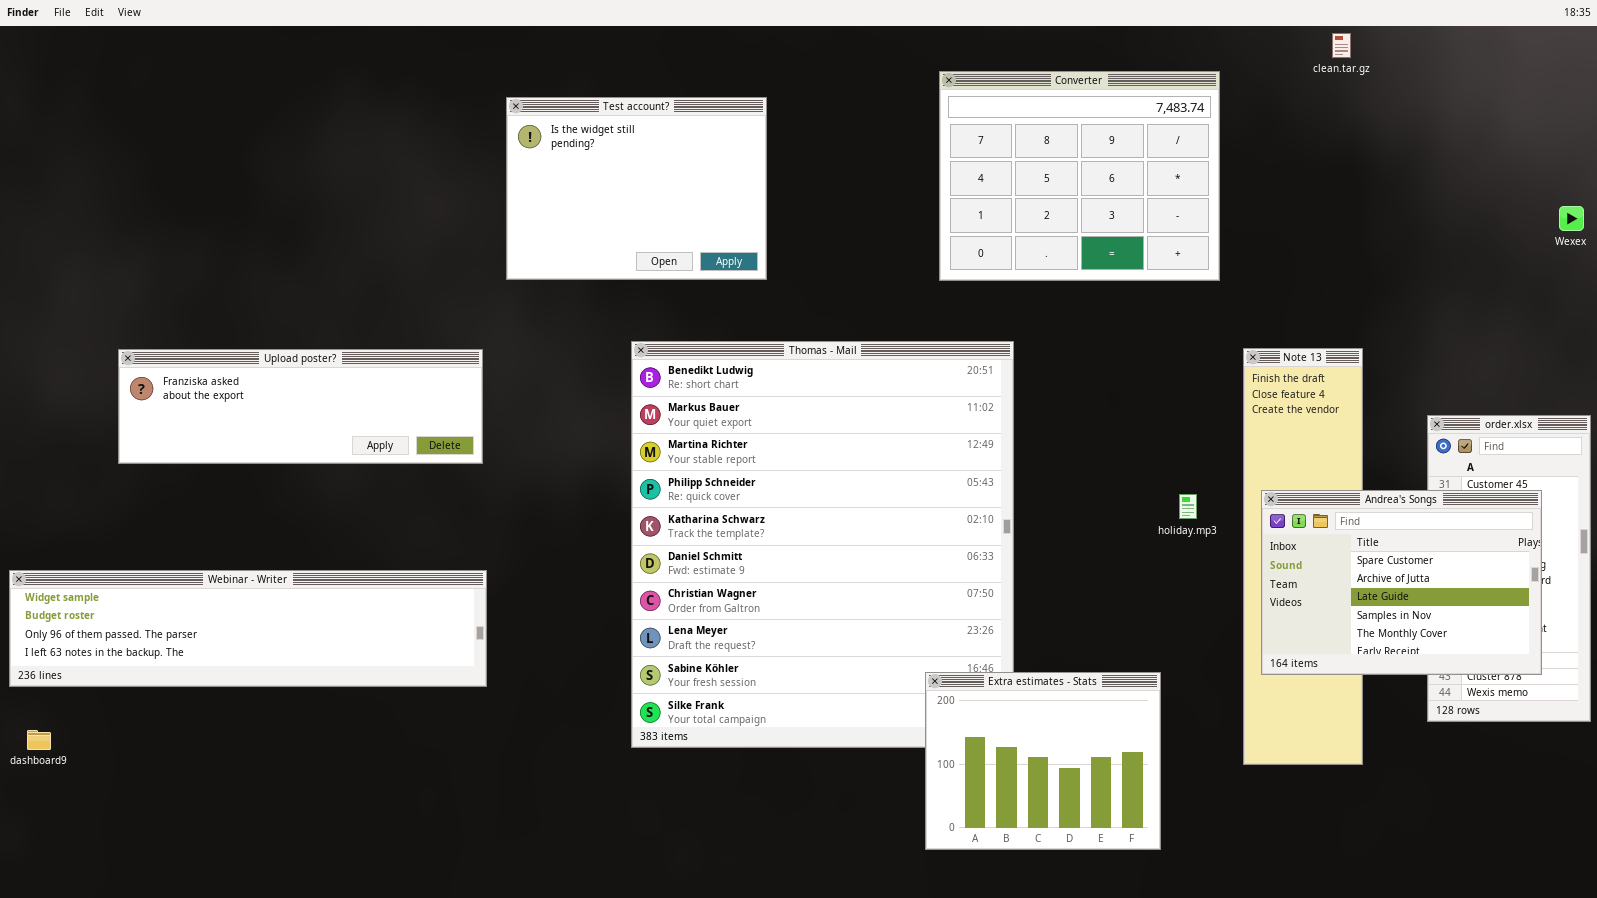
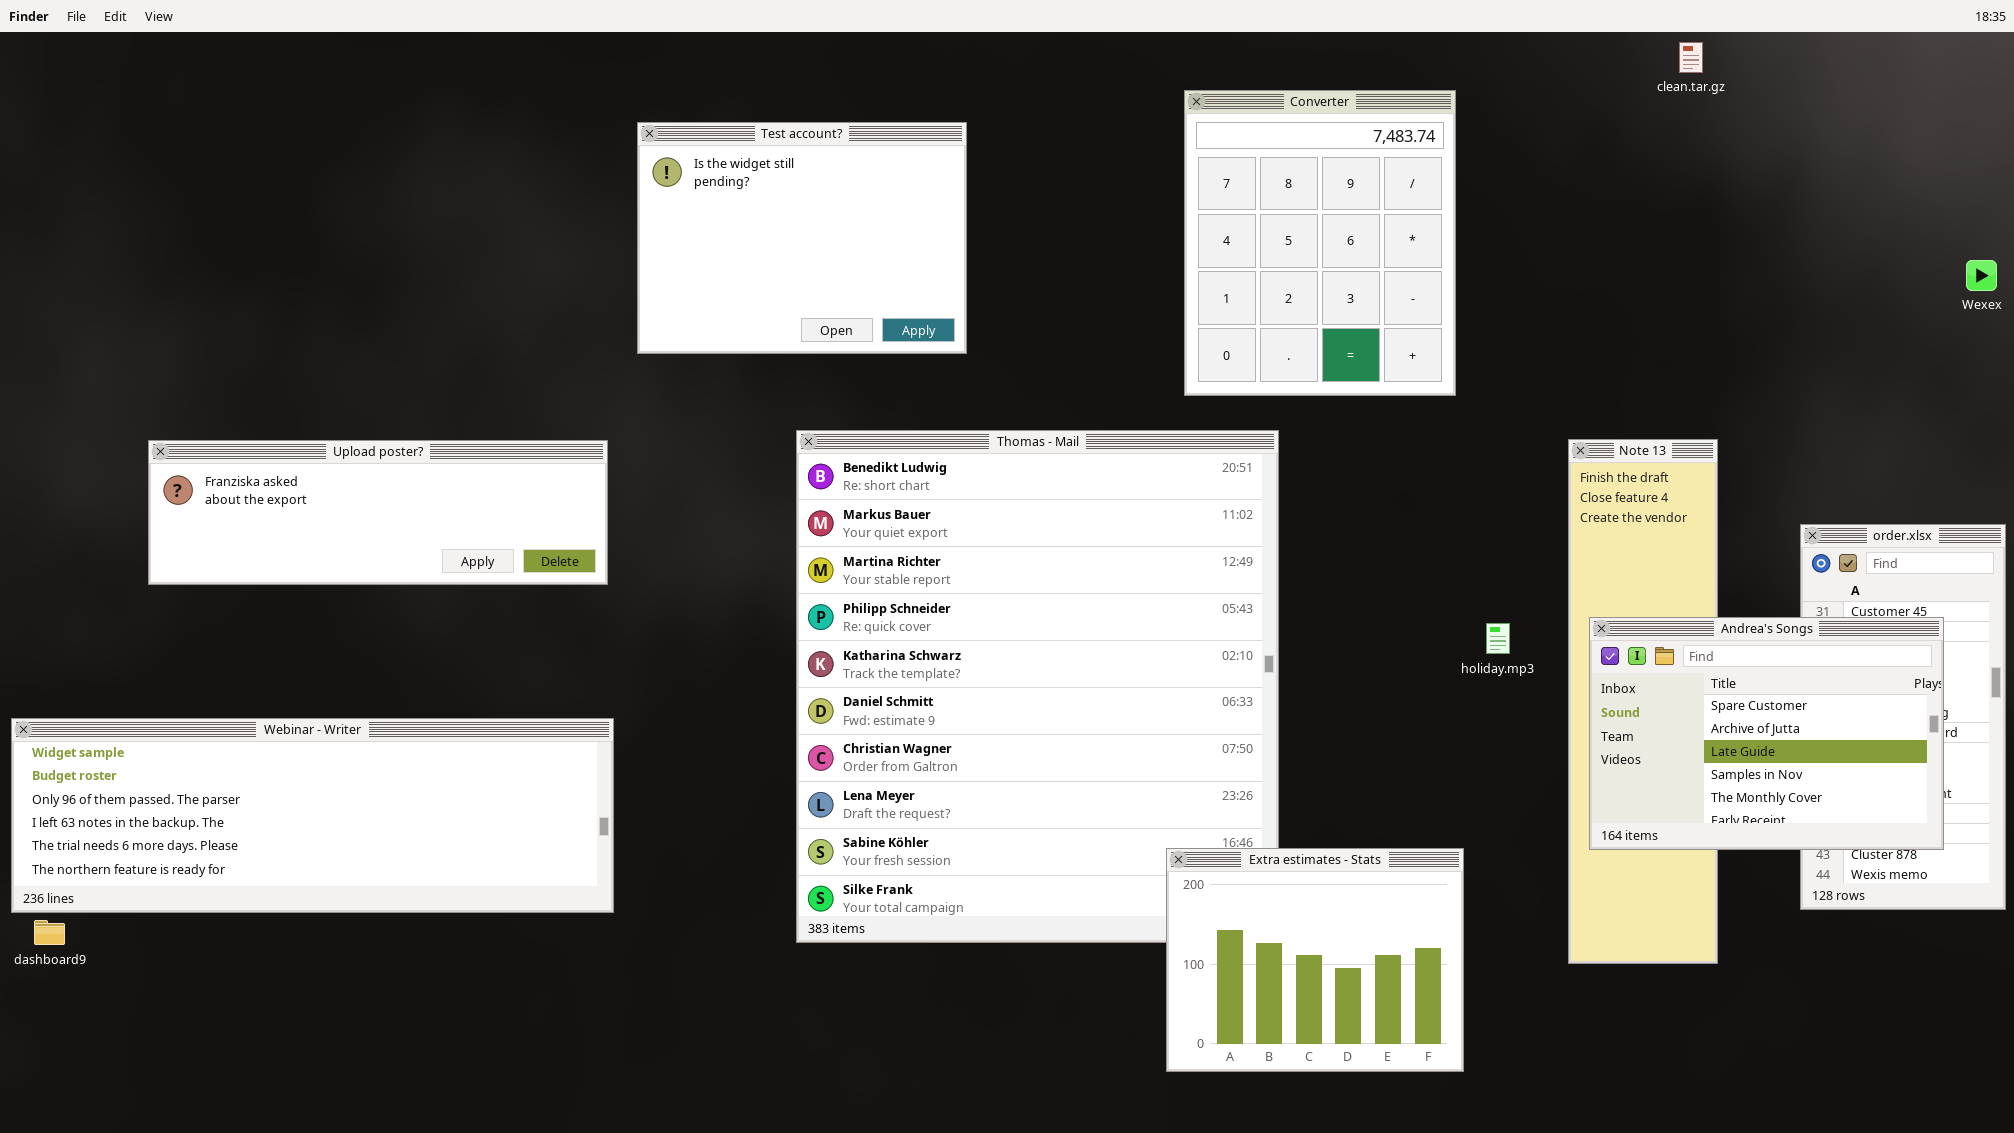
Converter: [939,71,1220,281] -> [1184,90,1456,396], resized
Webinar - Writer: [9,570,487,687] -> [11,718,614,913], resized

